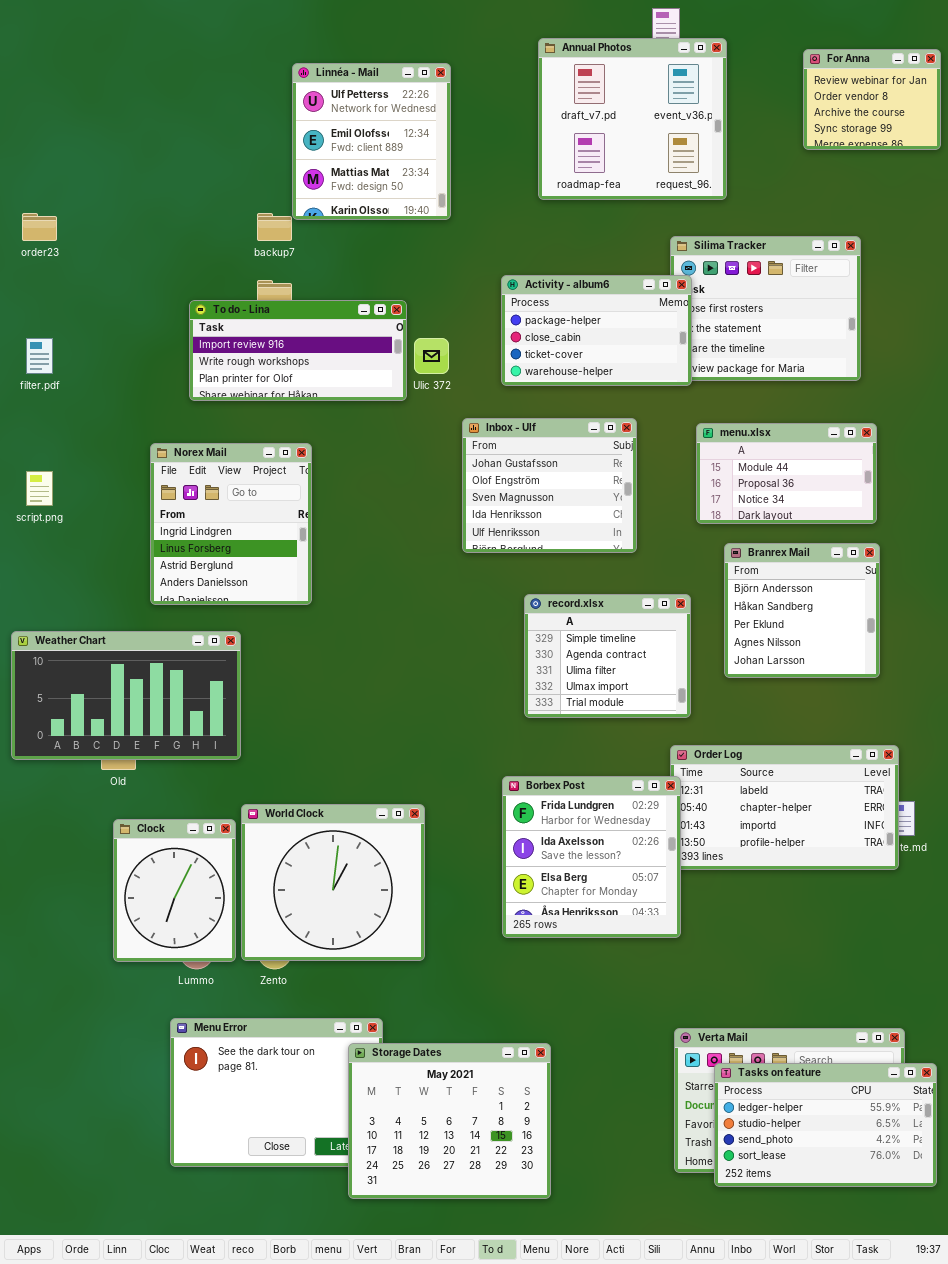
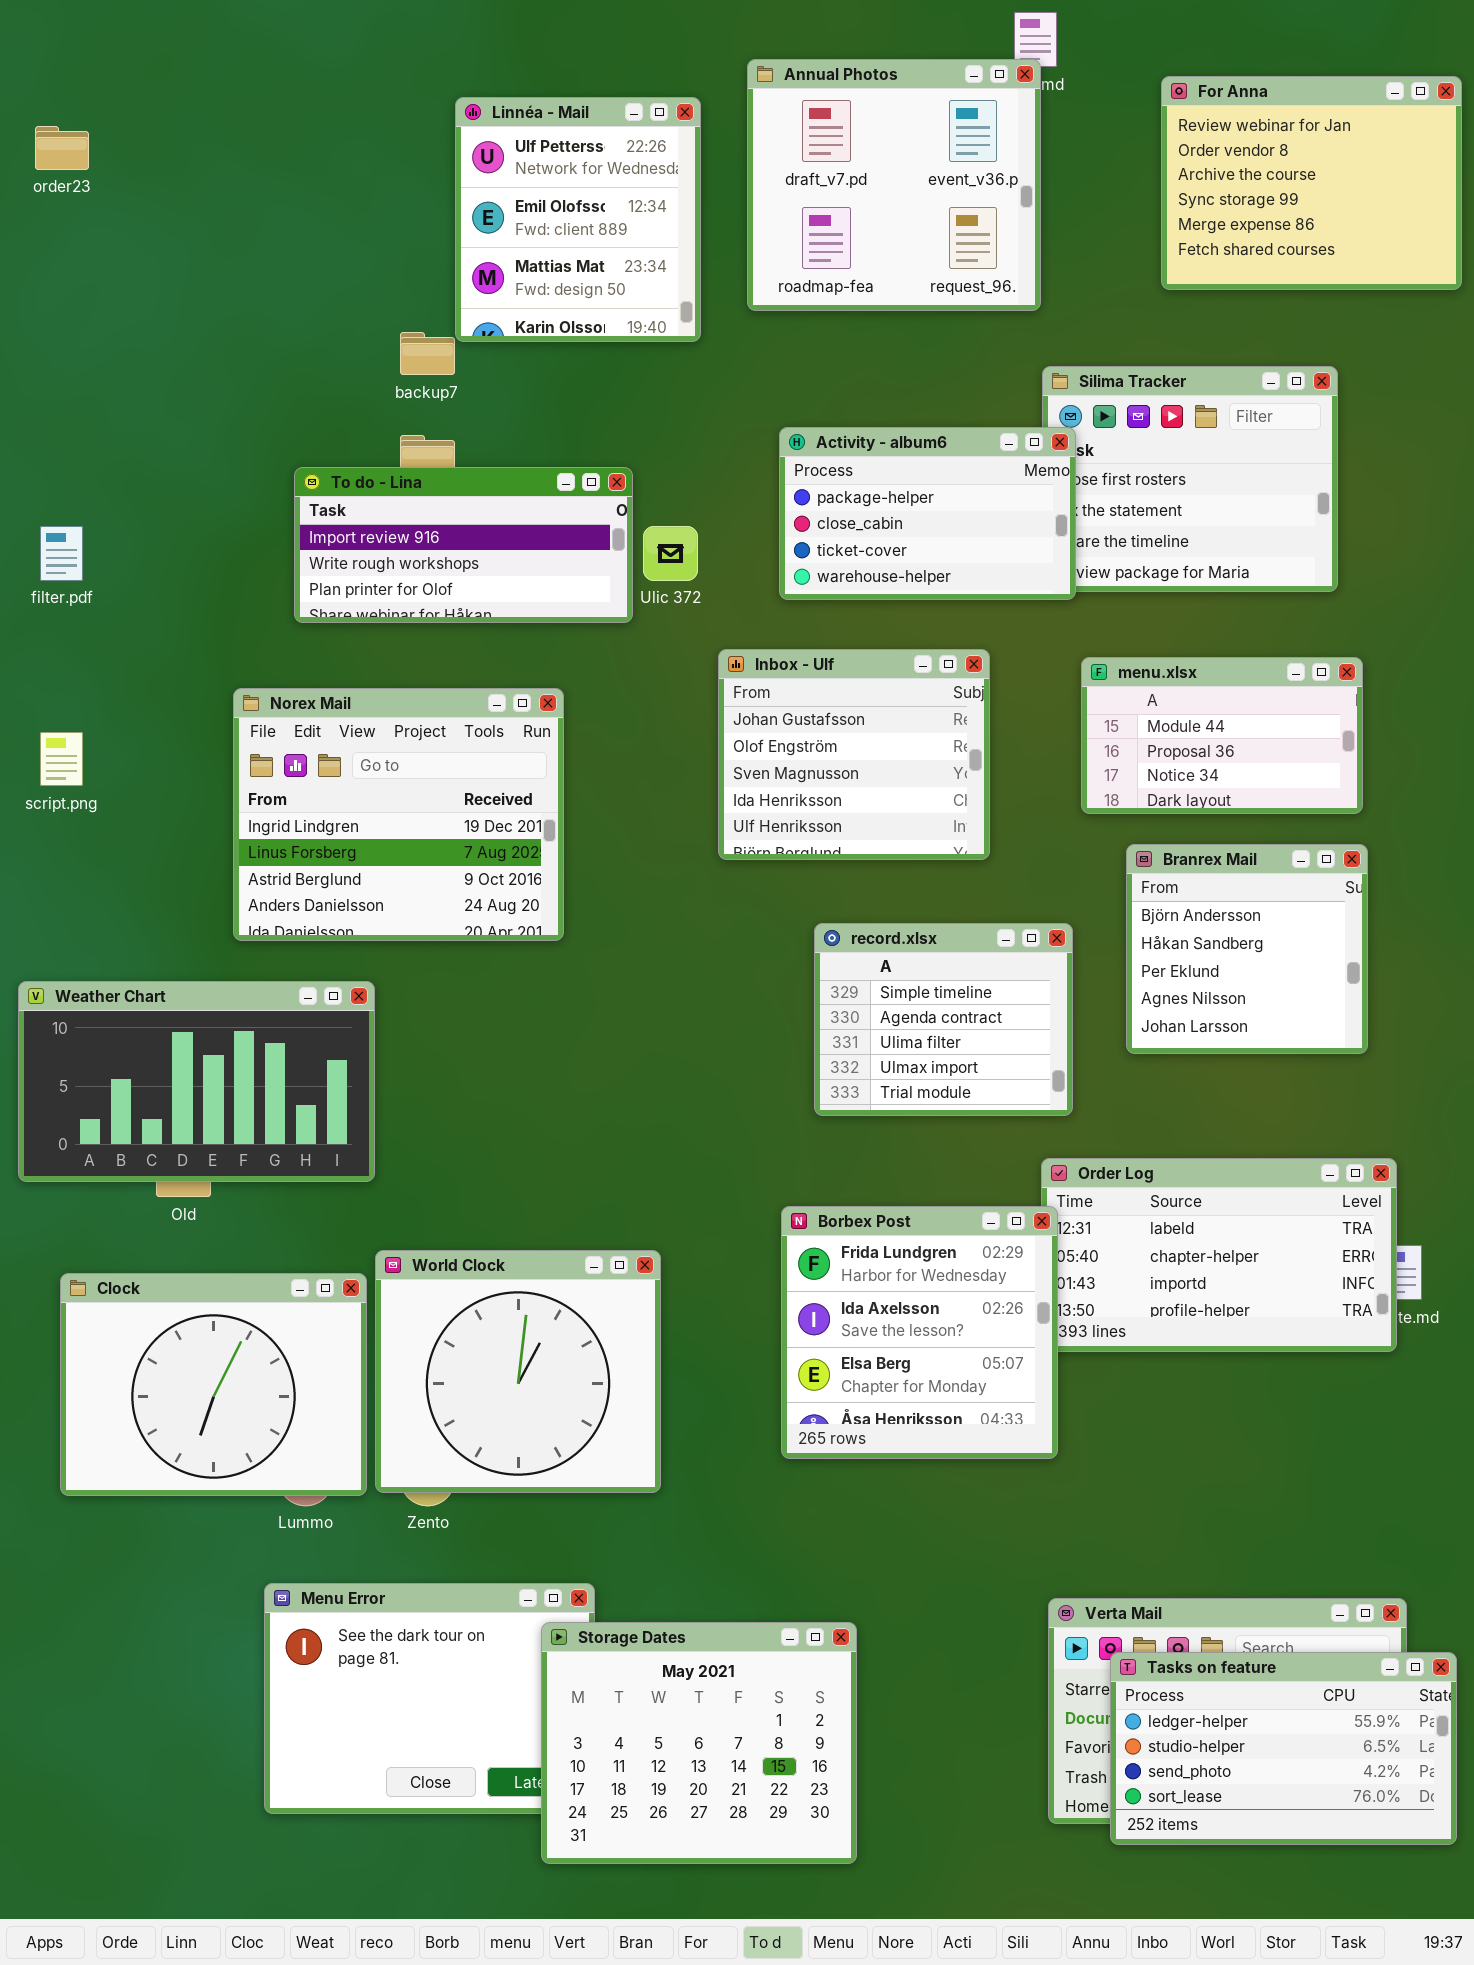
Annual Photos: [538,38,727,200] -> [747,59,1041,311], moved
For Anna: [803,49,941,150] -> [1161,76,1462,290], resized
order23: [22,213,57,241] -> [35,126,89,170], moved
Norex Mail: [150,443,312,605] -> [233,688,564,941], resized
Clock: [113,819,236,962] -> [60,1273,367,1496], resized

